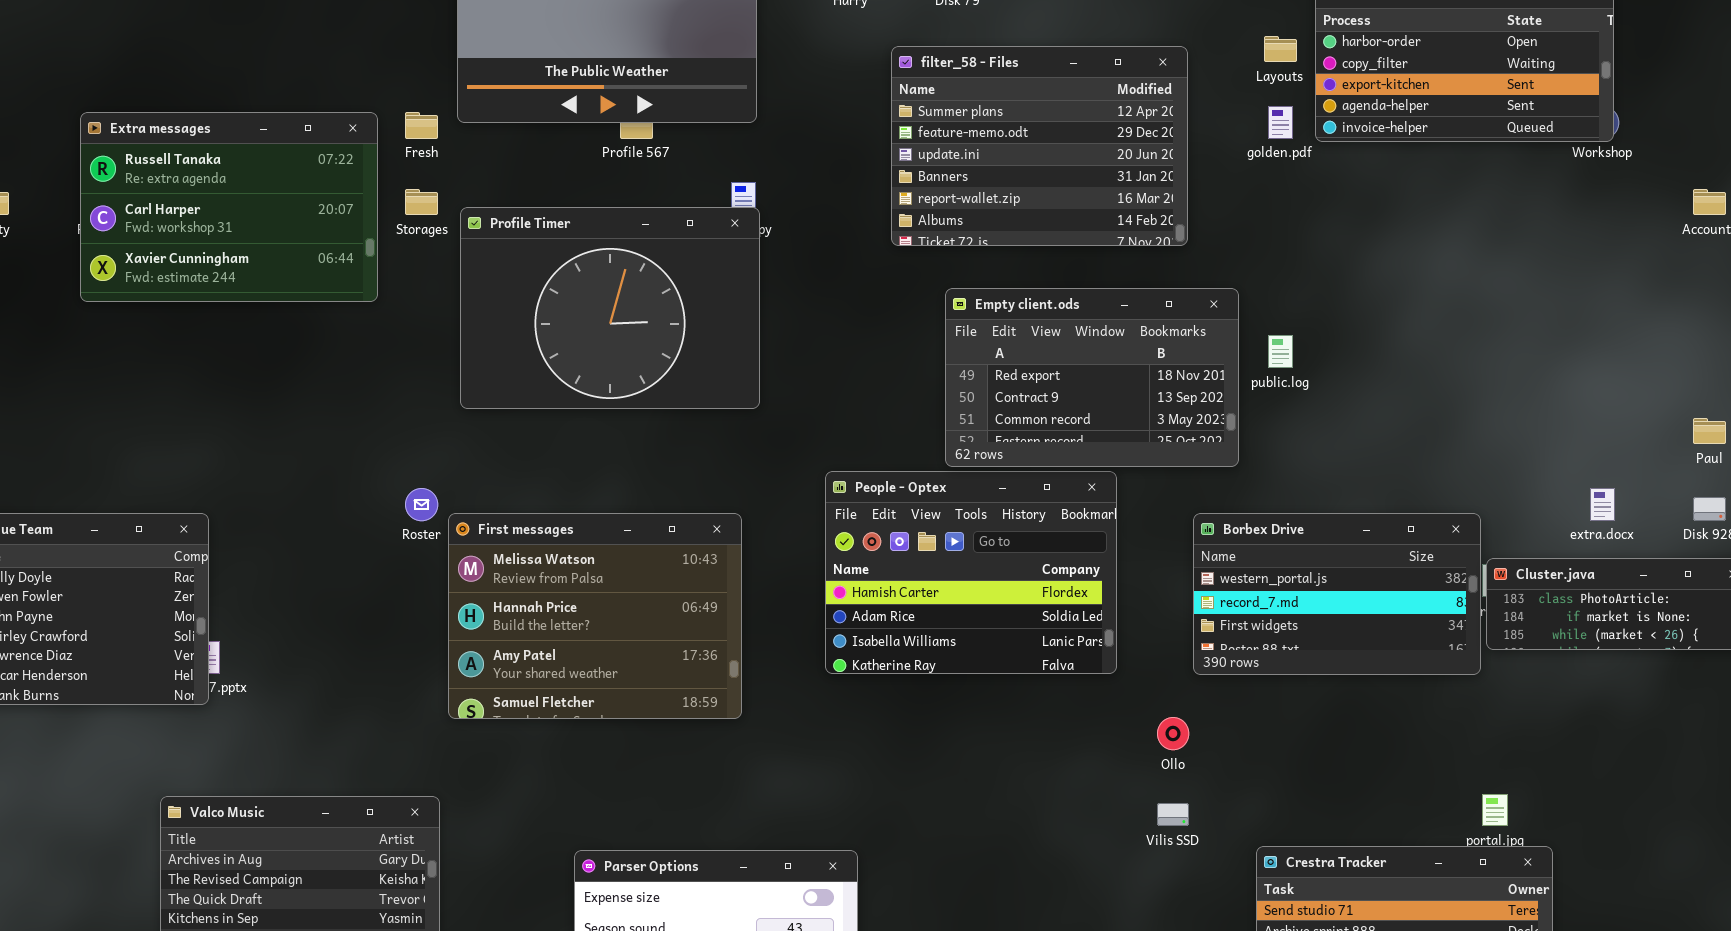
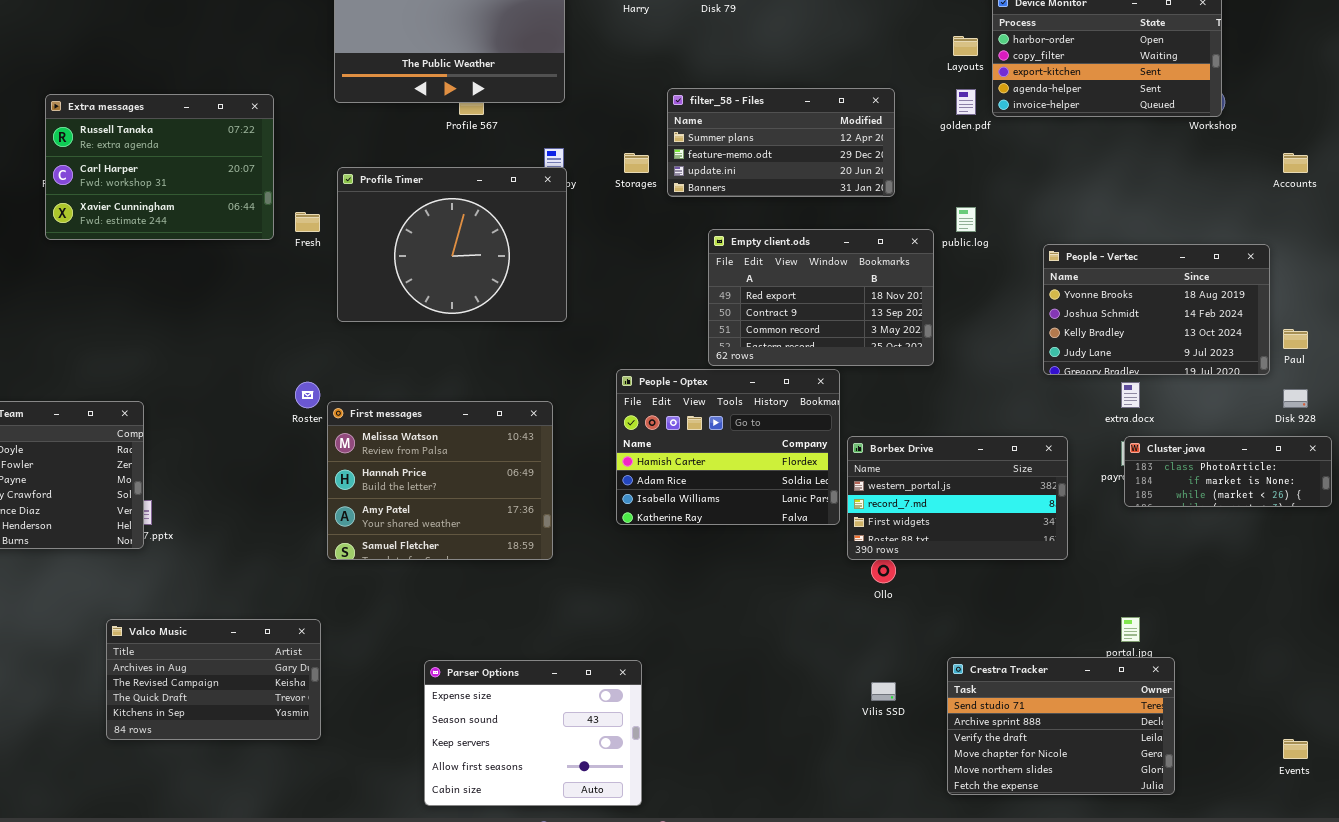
filter_58 - Files: [891,46,1188,246] -> [667,88,895,197], resized
Fresh: [405,112,438,139] -> [295,212,320,232], moved
Storages: [405,189,438,215] -> [624,153,649,173], moved
People - Vertec: none -> [1043,244,1270,375], opened
public.log: [1268,335,1293,368] -> [956,207,976,232], moved
extra.docx: [1590,488,1615,521] -> [1121,382,1140,408], moved
Borbex Drive: [1193,513,1481,675] -> [847,436,1068,560], moved
Vilis SSD: [1157,803,1189,826] -> [871,682,896,701], moved

